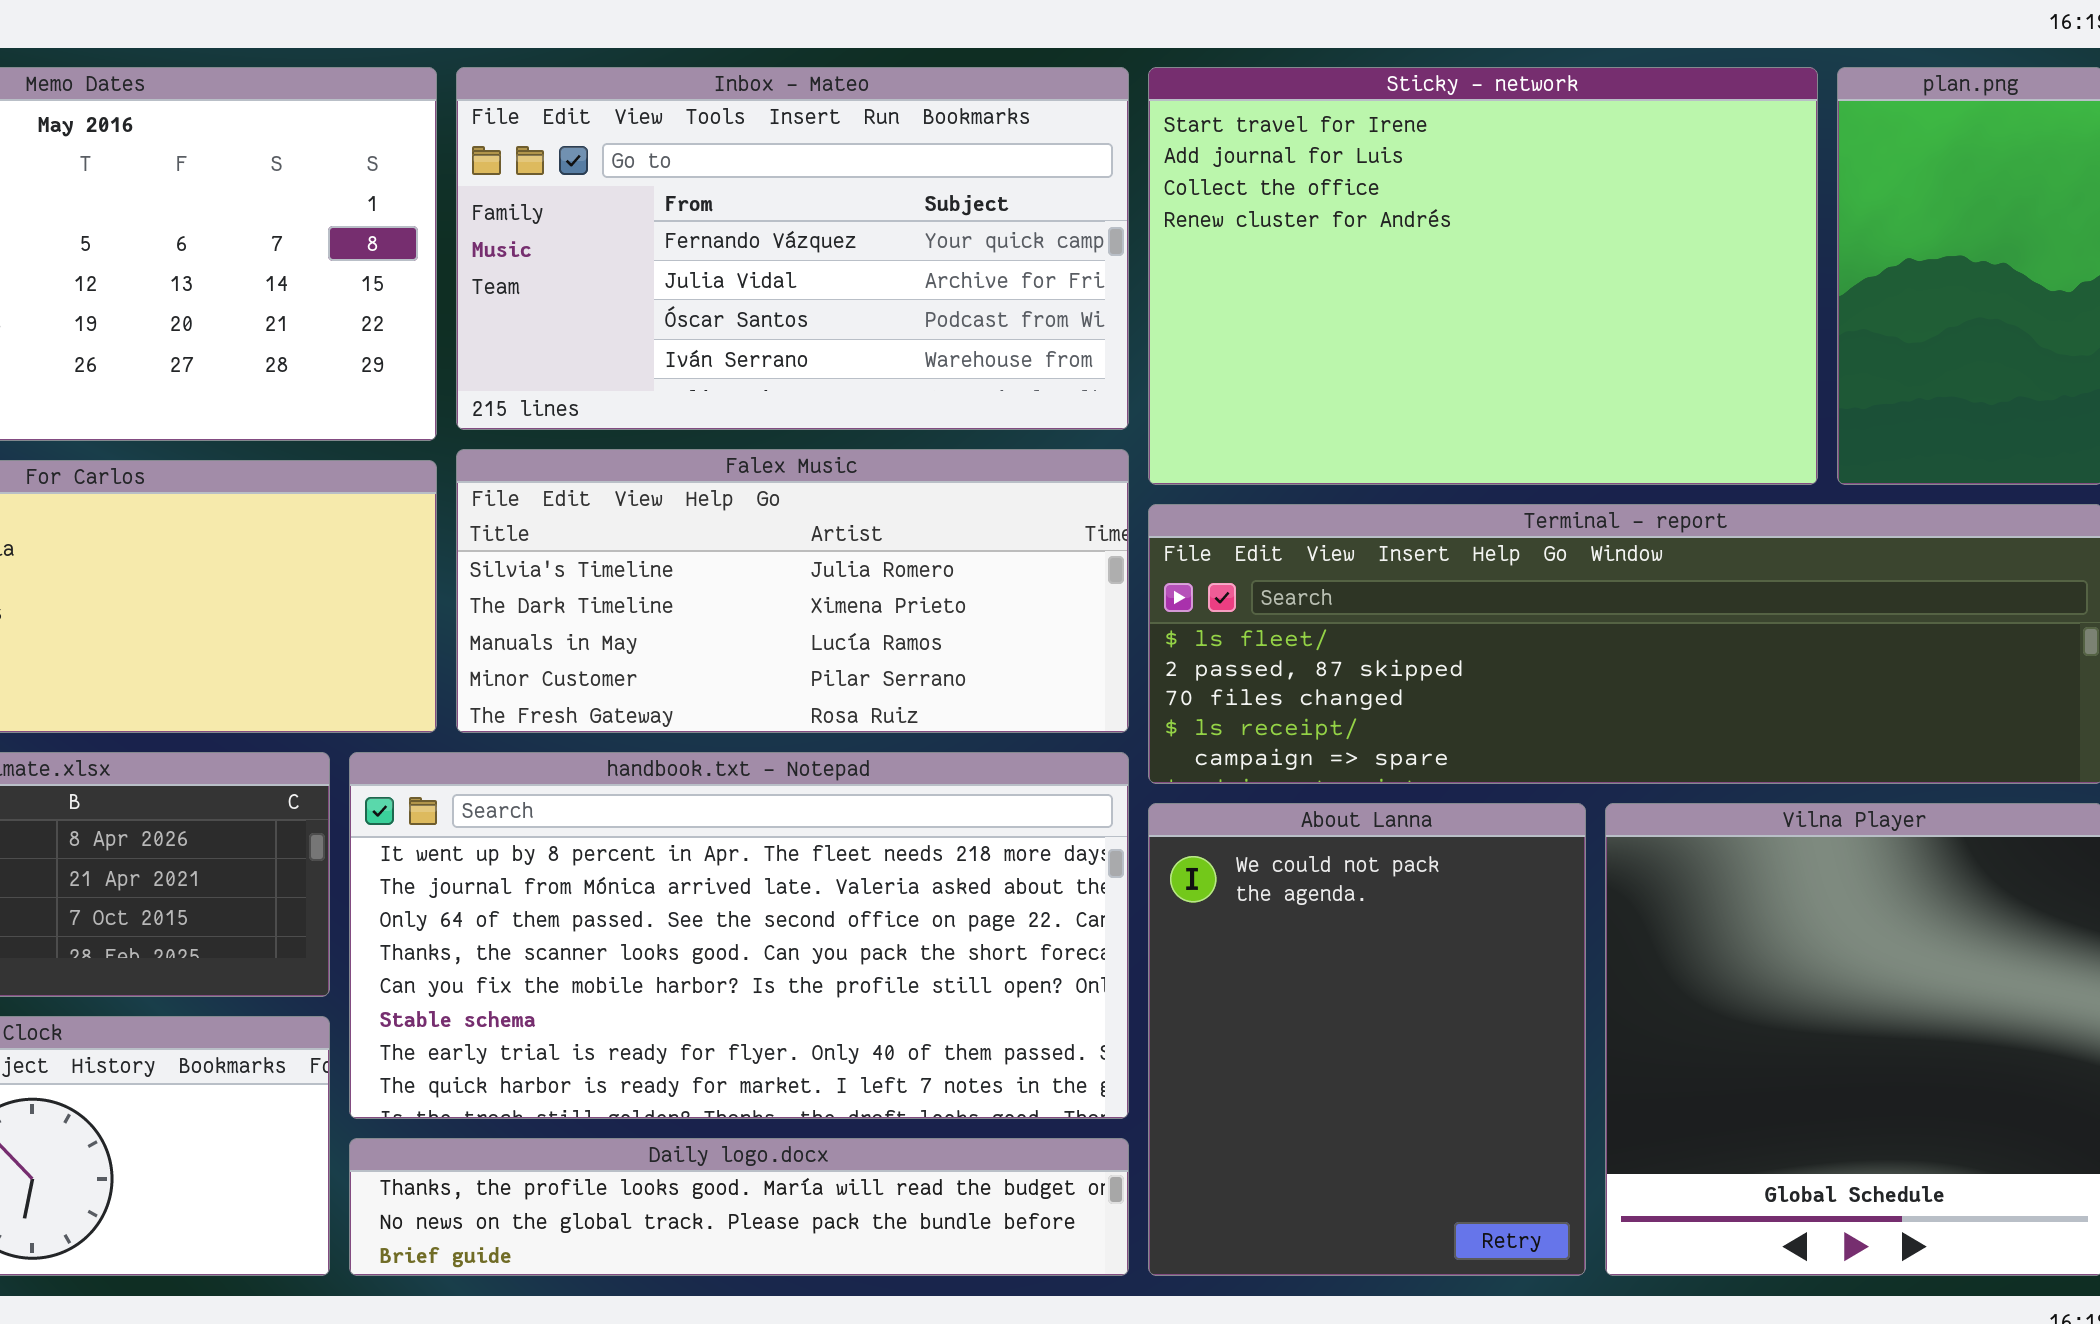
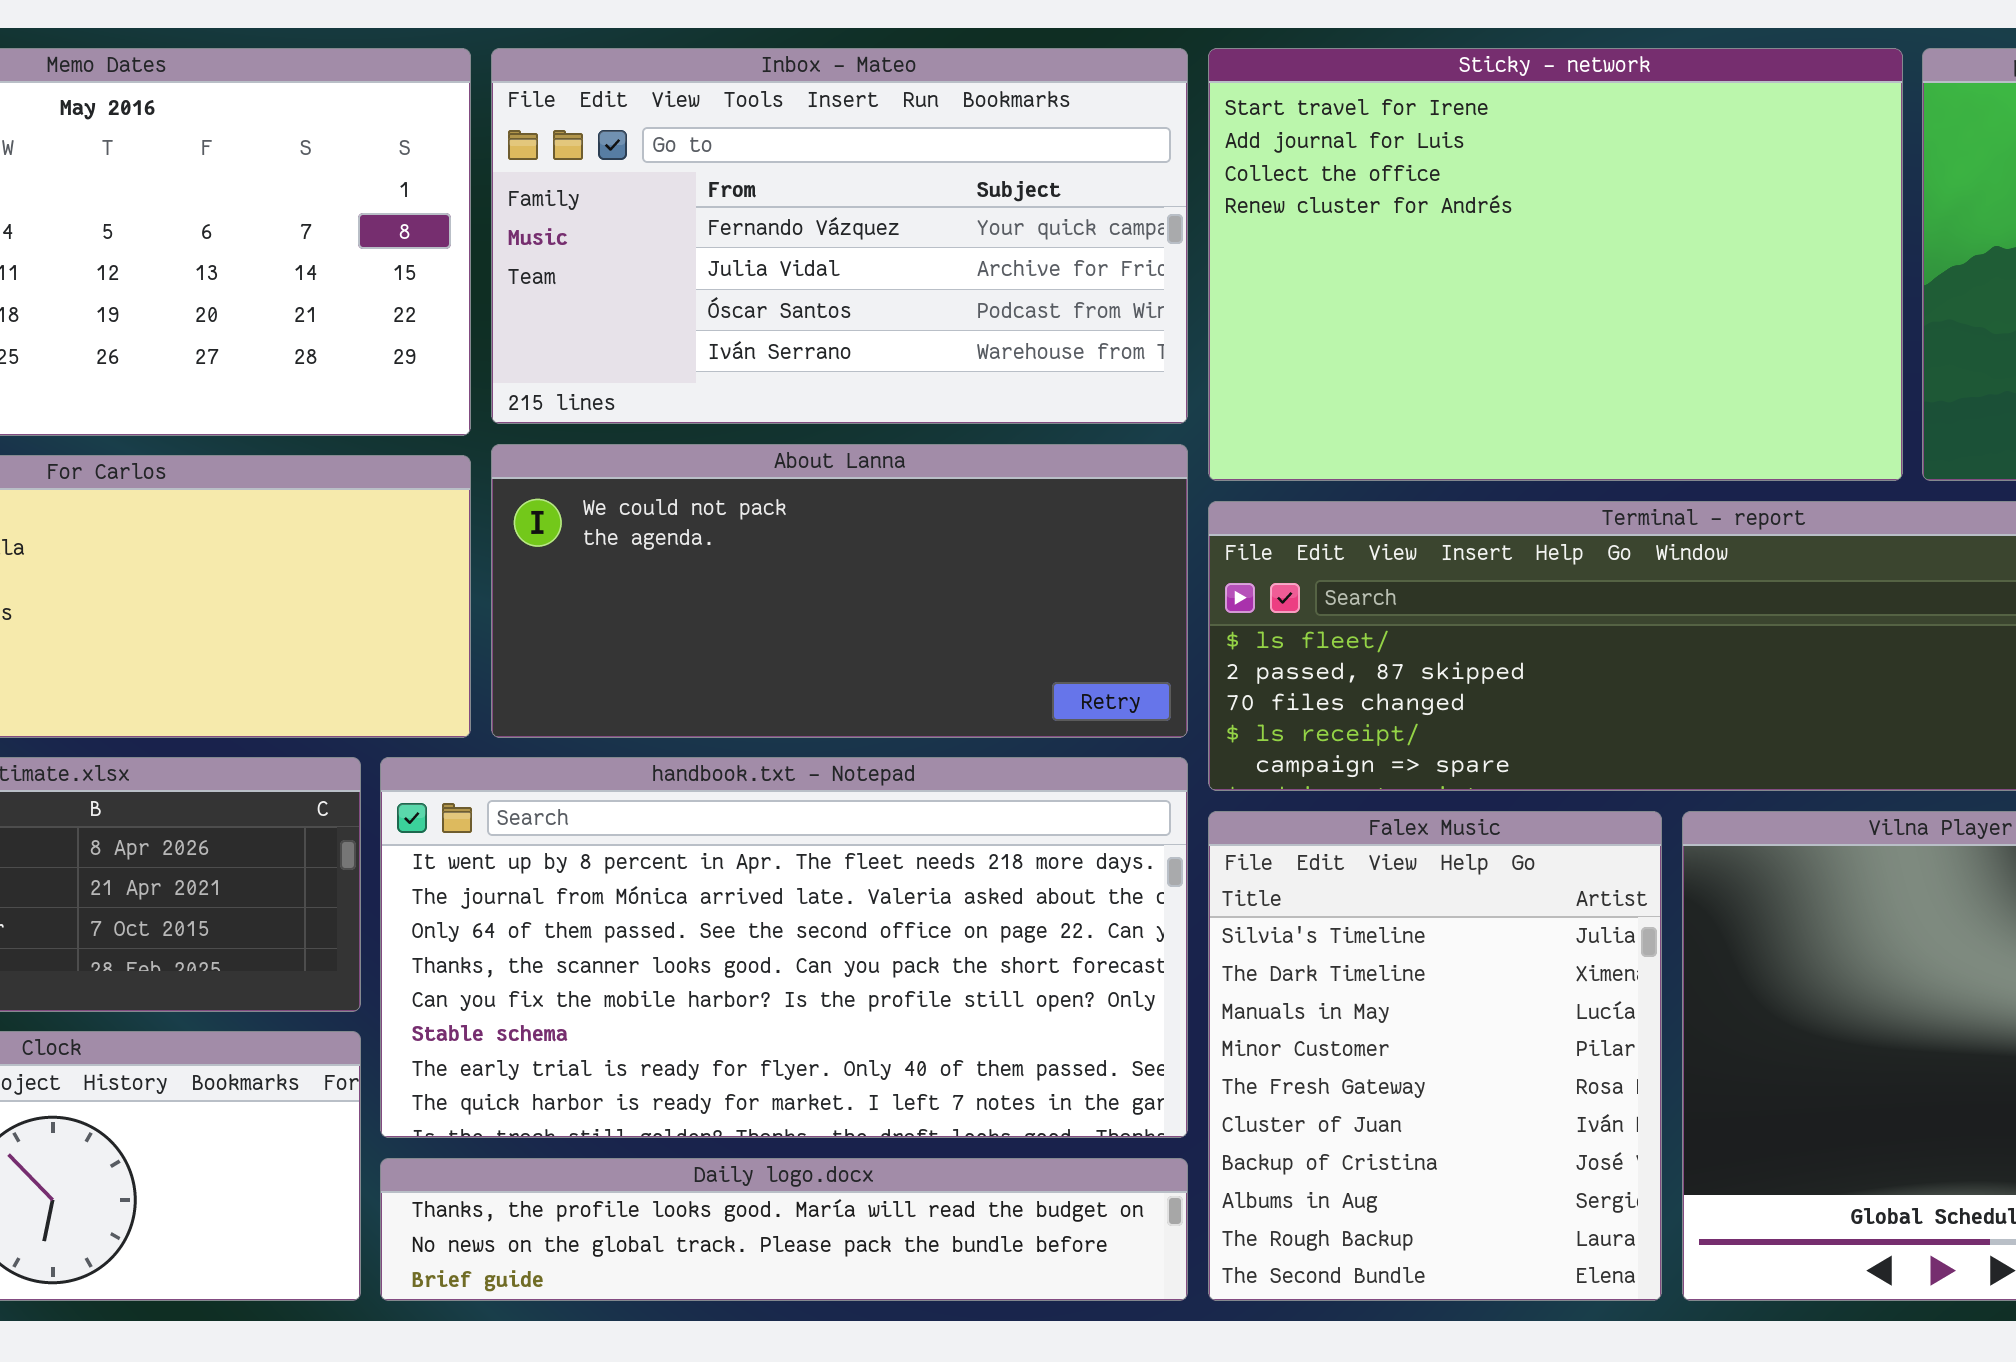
Falex Music: [456,449,1129,733] -> [1208,811,1662,1301], moved, resized
About Lanna: [1148,803,1586,1276] -> [491,444,1188,738], moved, resized

